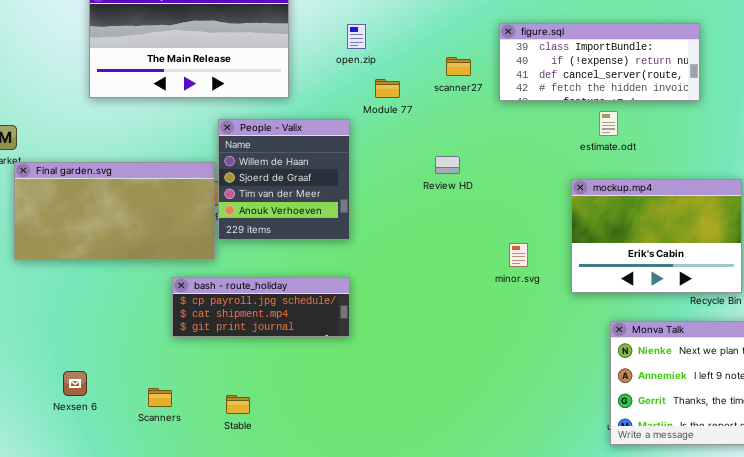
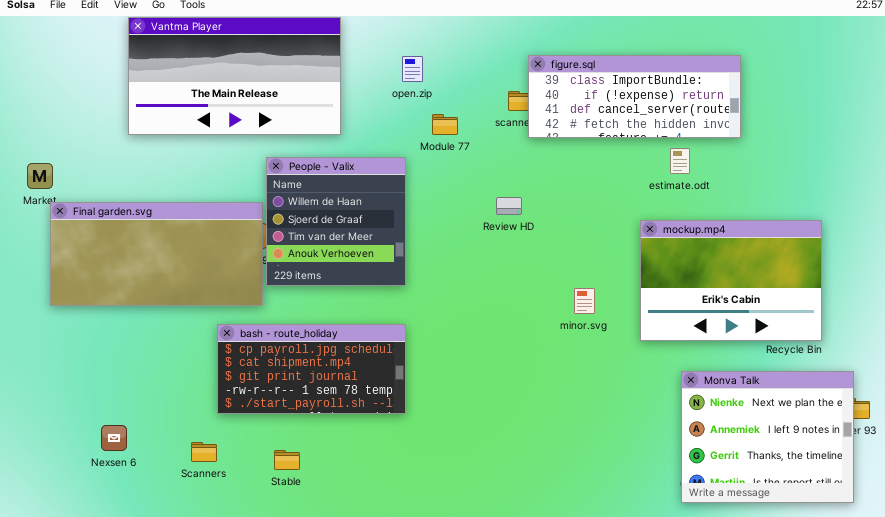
figure.sql: [499,23,700,101] -> [528,55,741,138], moved
bash - route_holiday: [172,277,350,337] -> [217,324,406,414], resized

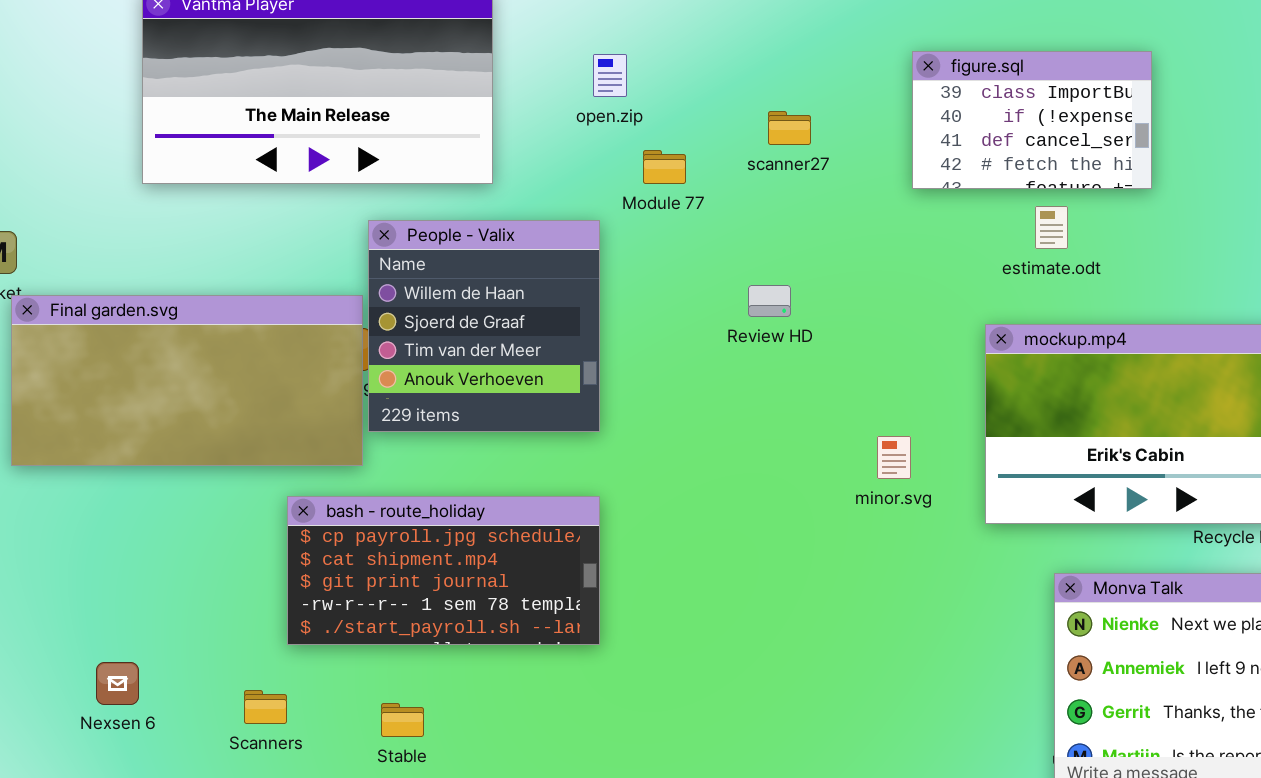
figure.sql: [528,55,741,138] -> [912,51,1152,189], resized

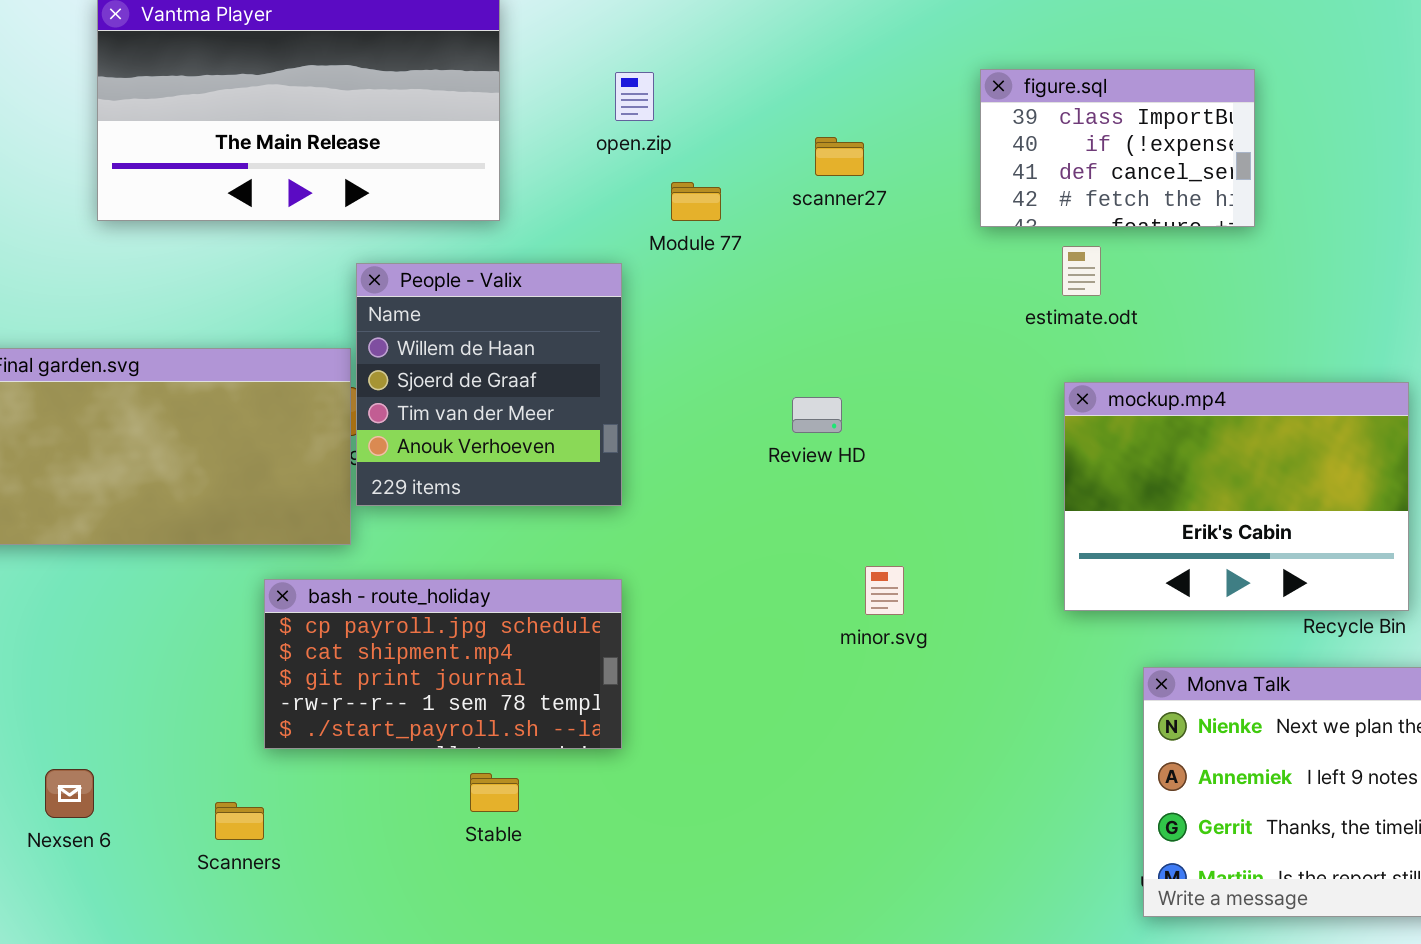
estimate.odt: [1035,206,1068,249] -> [1062,246,1101,296], moved
Review HD: [748,285,791,317] -> [792,397,842,433], moved
minor.svg: [877,436,911,479] -> [865,566,904,615], moved
Stable: [381,703,424,737] -> [470,773,519,812], moved

